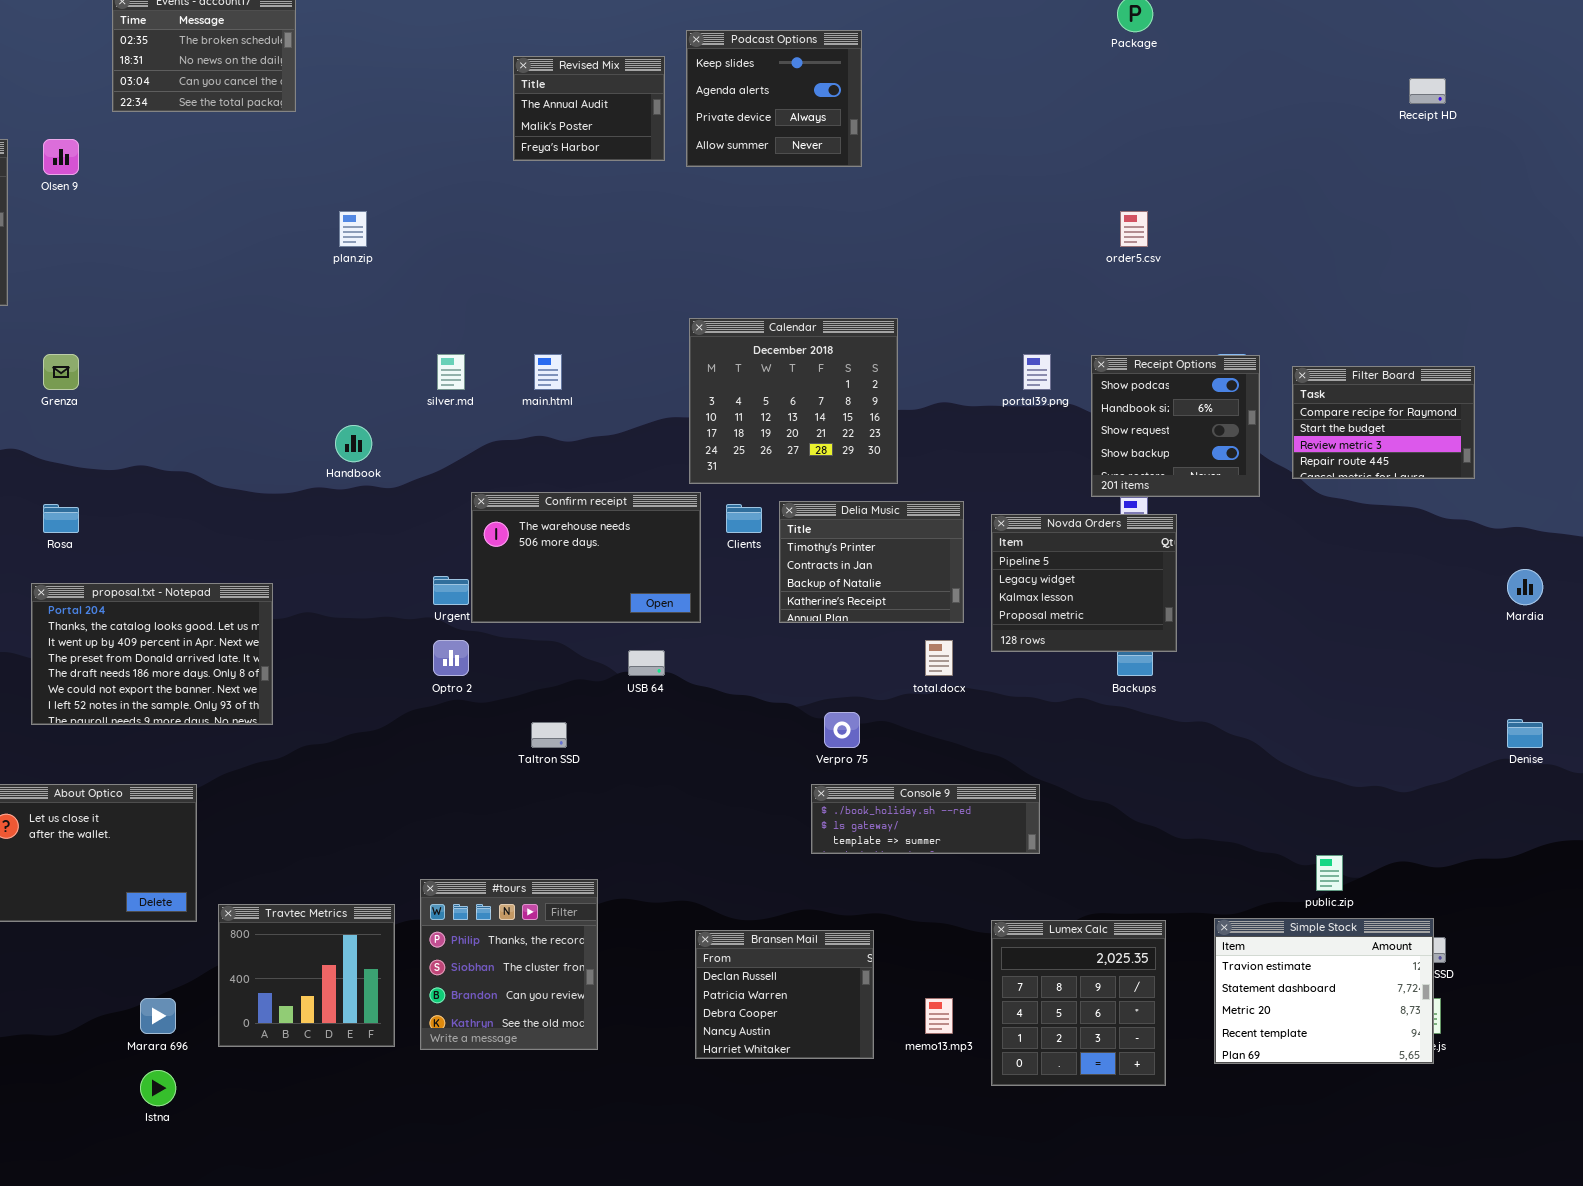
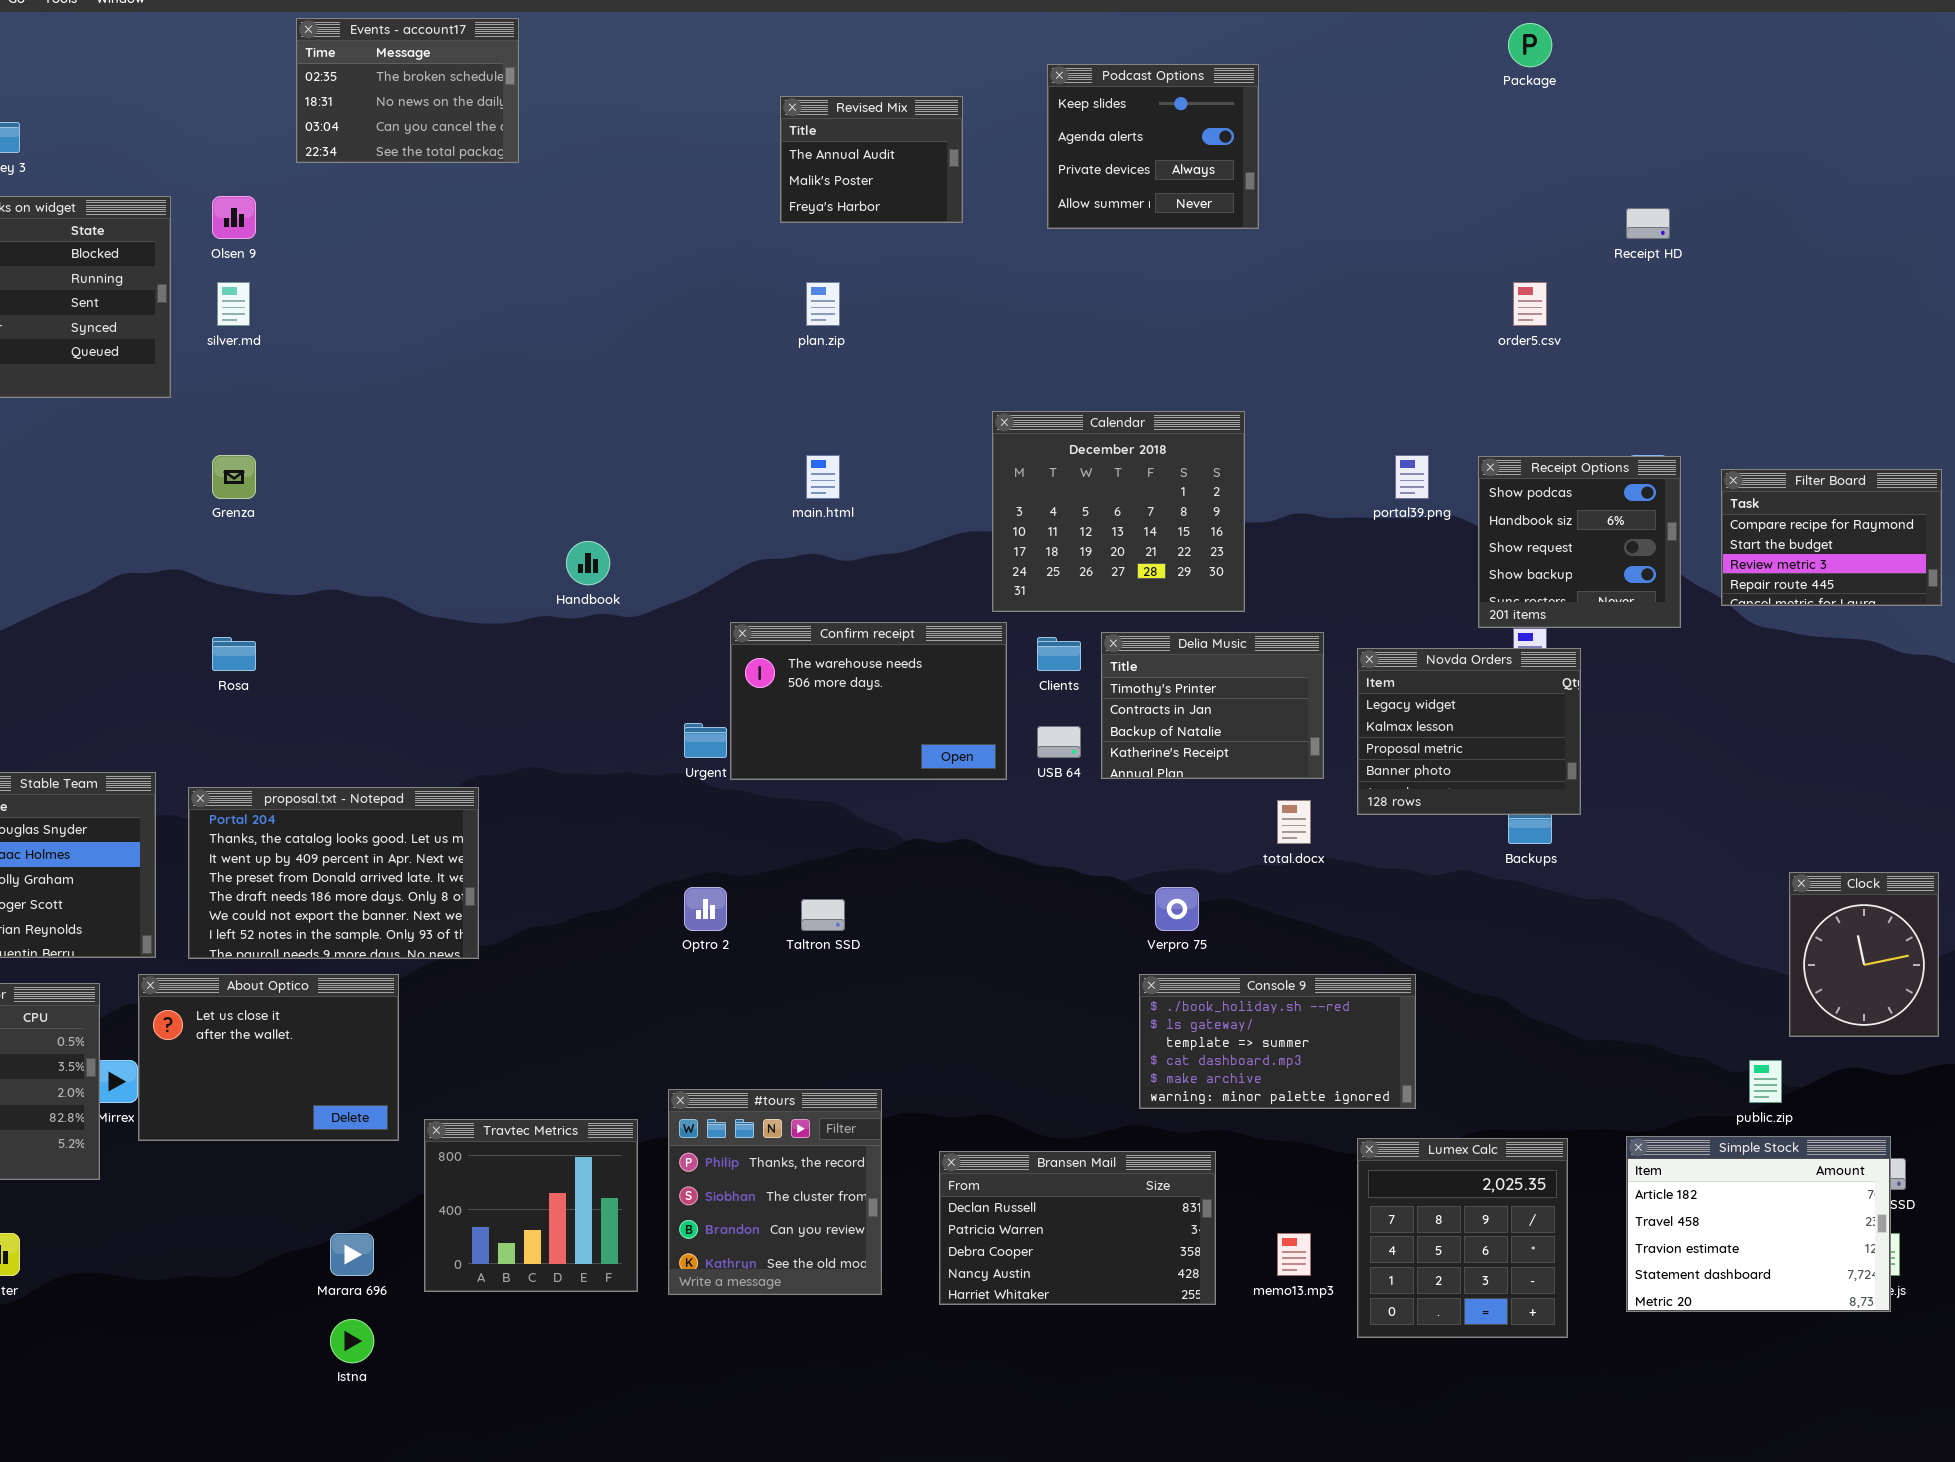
Podcast Options: [686,30,862,167] -> [1047,64,1259,229], moved
Receipt HD: [1409,78,1446,104] -> [1626,208,1670,239], moved
plan.zip: [339,211,367,247] -> [806,282,840,326], moved
silver.md: [437,354,465,390] -> [217,282,250,326], moved
Novda Orders: [991,514,1177,652] -> [1357,648,1581,815], scrolled down 1 row
proposal.txt - Notepad: [31,583,273,725] -> [188,787,479,959], moved
Optro 2: [433,640,469,676] -> [684,887,727,931], moved
USB 64: [628,650,665,676] -> [1037,726,1081,758], moved
Clock: none -> [1789,872,1939,1037], opened
Console 9: [811,784,1040,854] -> [1139,974,1416,1109], resized
Simple Stock: [1214,918,1434,1064] -> [1626,1136,1891,1312], scrolled up 2 rows
Bransen Mail: [695,930,874,1059] -> [939,1151,1216,1305], resized

